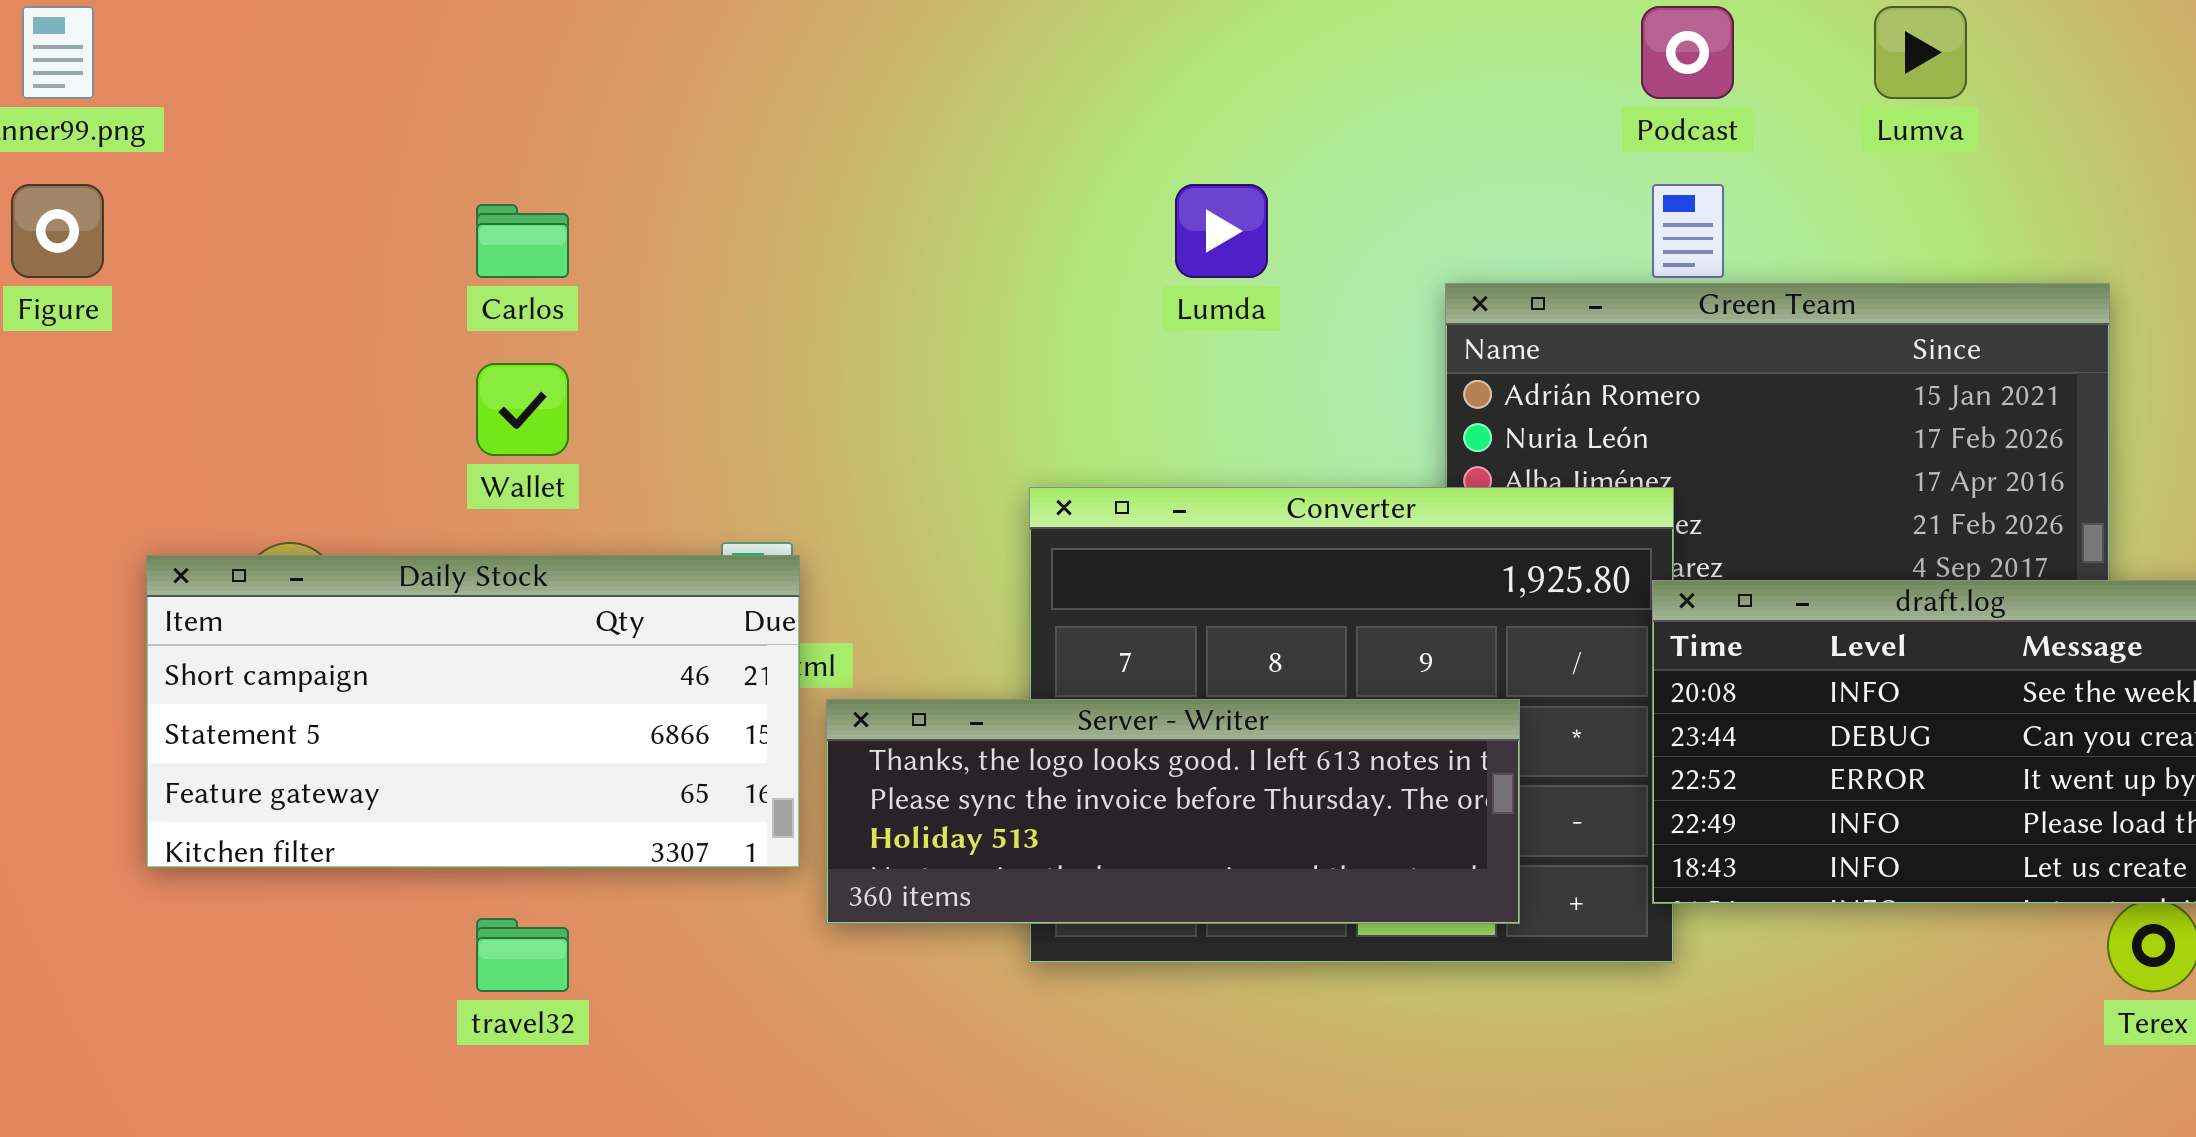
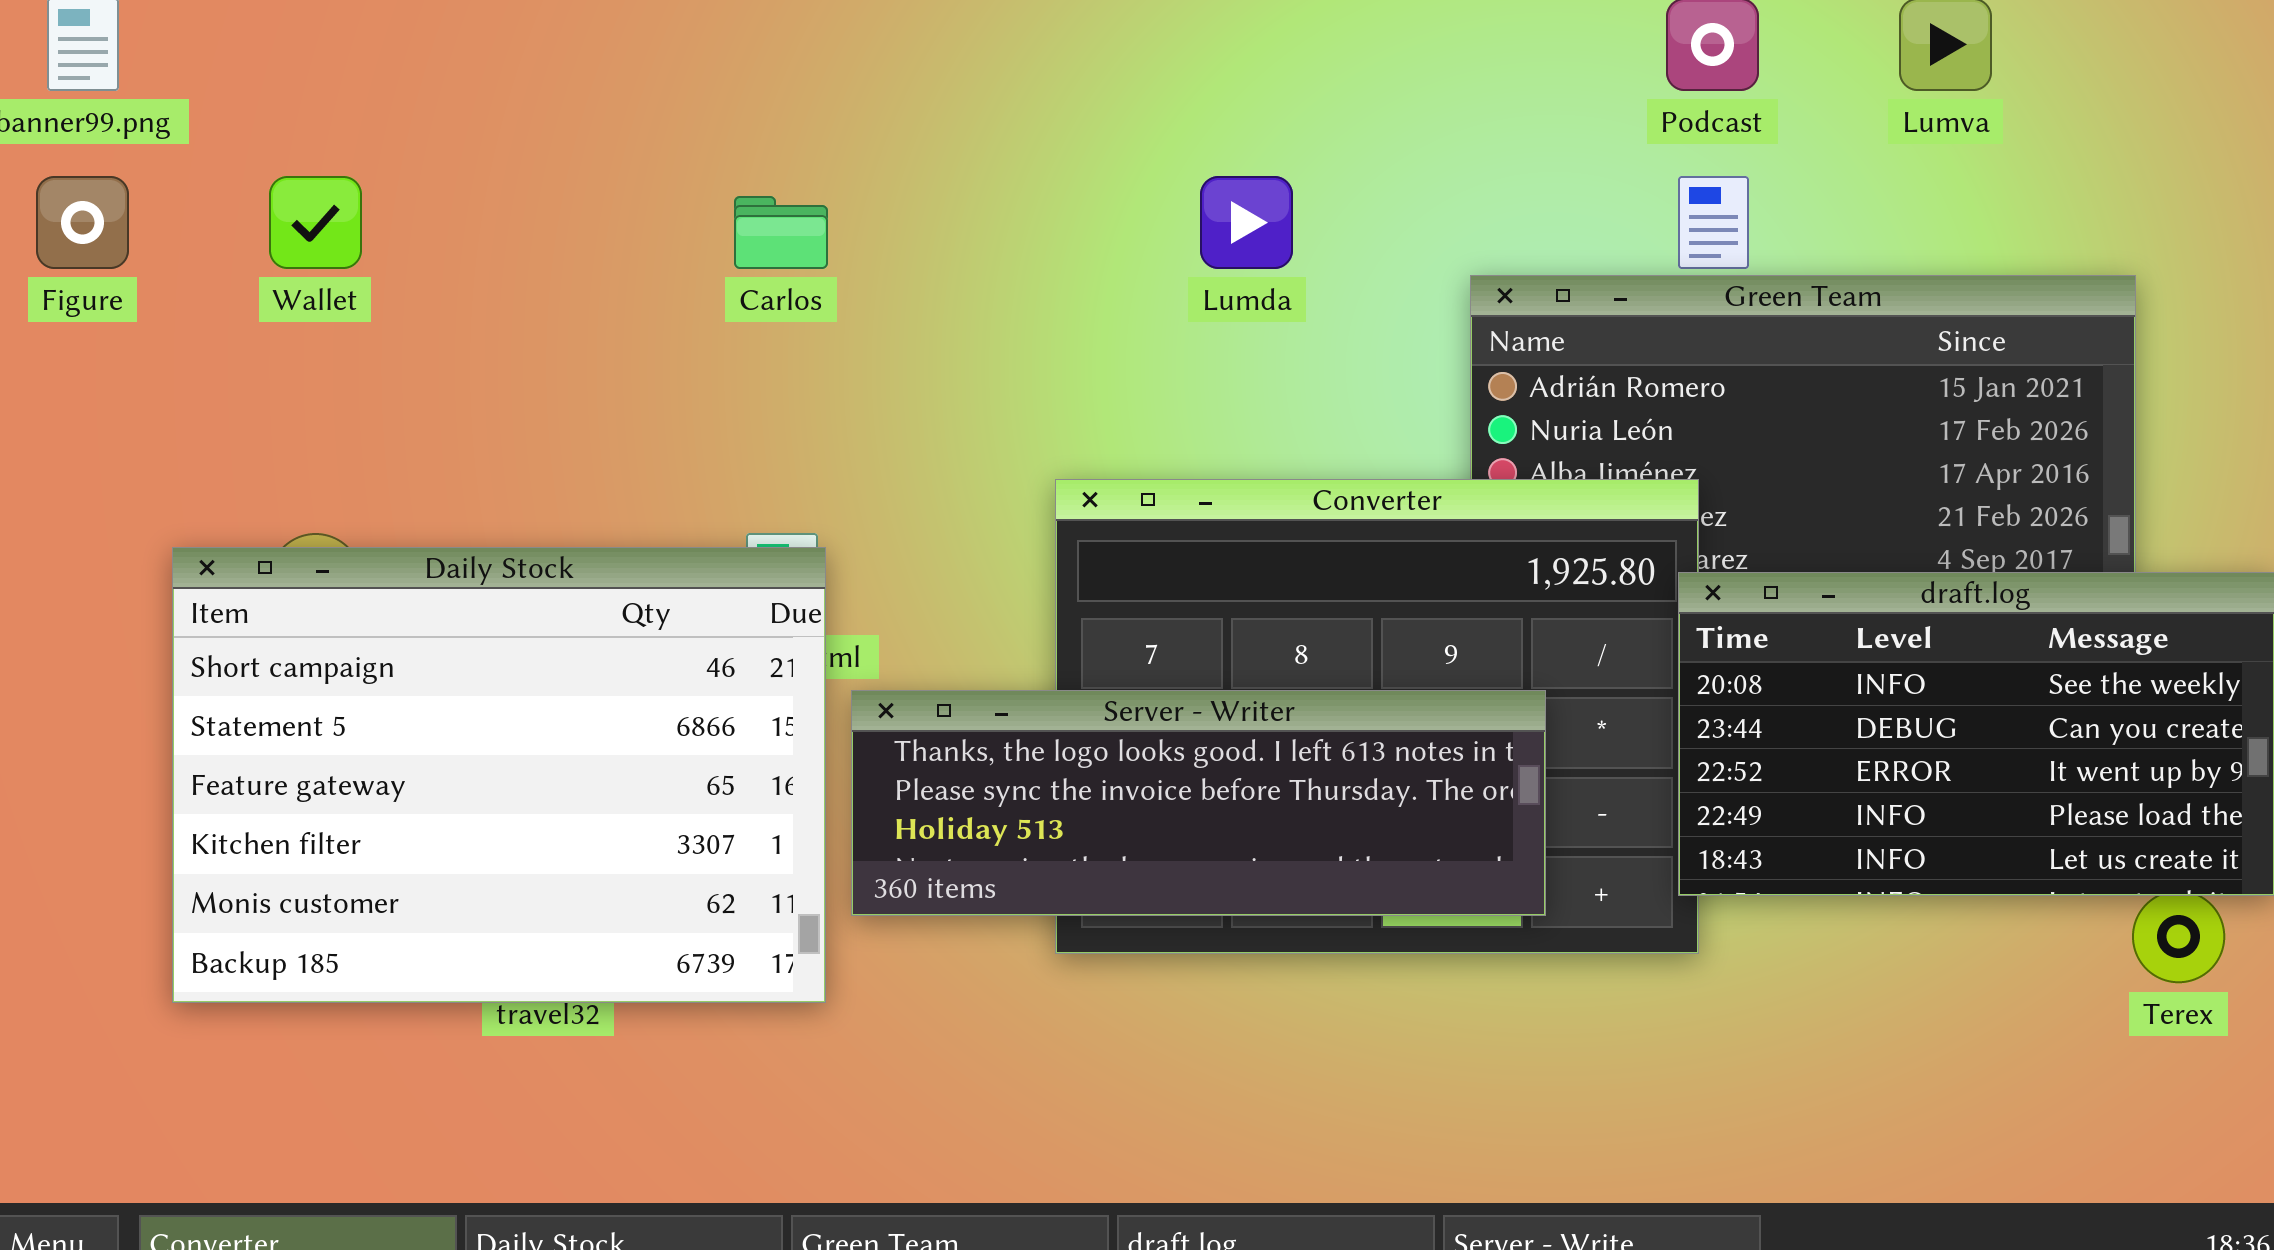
Carlos: [476,204,569,278] -> [734,196,828,269], moved
Wallet: [476,363,569,456] -> [269,176,362,269], moved
Daily Stock: [146,555,800,868] -> [172,547,826,1003], resized

